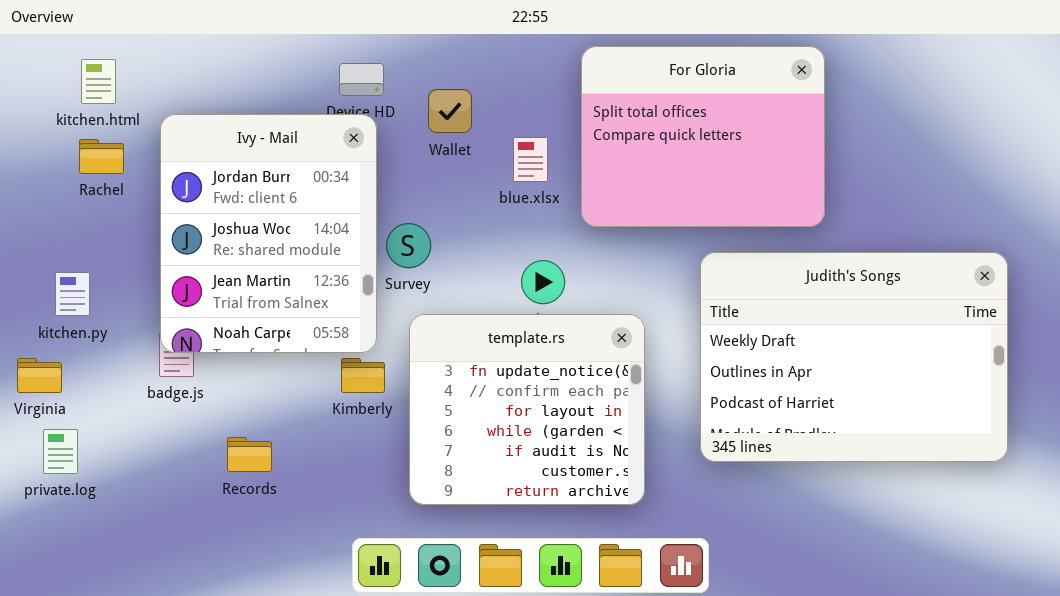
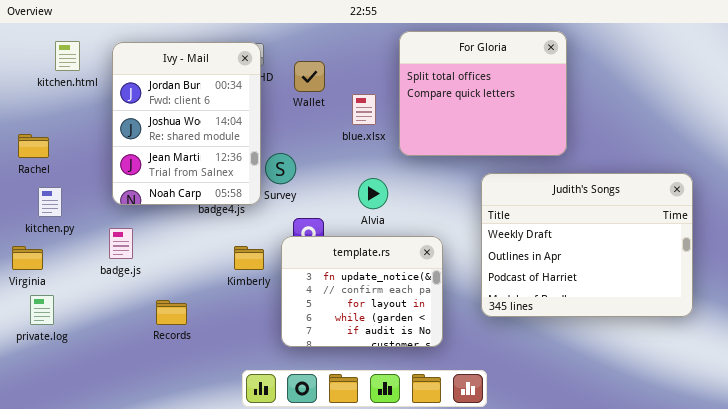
Ivy - Mail: [160,114,377,353] -> [112,42,261,205], moved
Rachel: [79,139,124,174] -> [18,134,49,158], moved
template.rs: [409,314,645,505] -> [281,236,443,347], resized

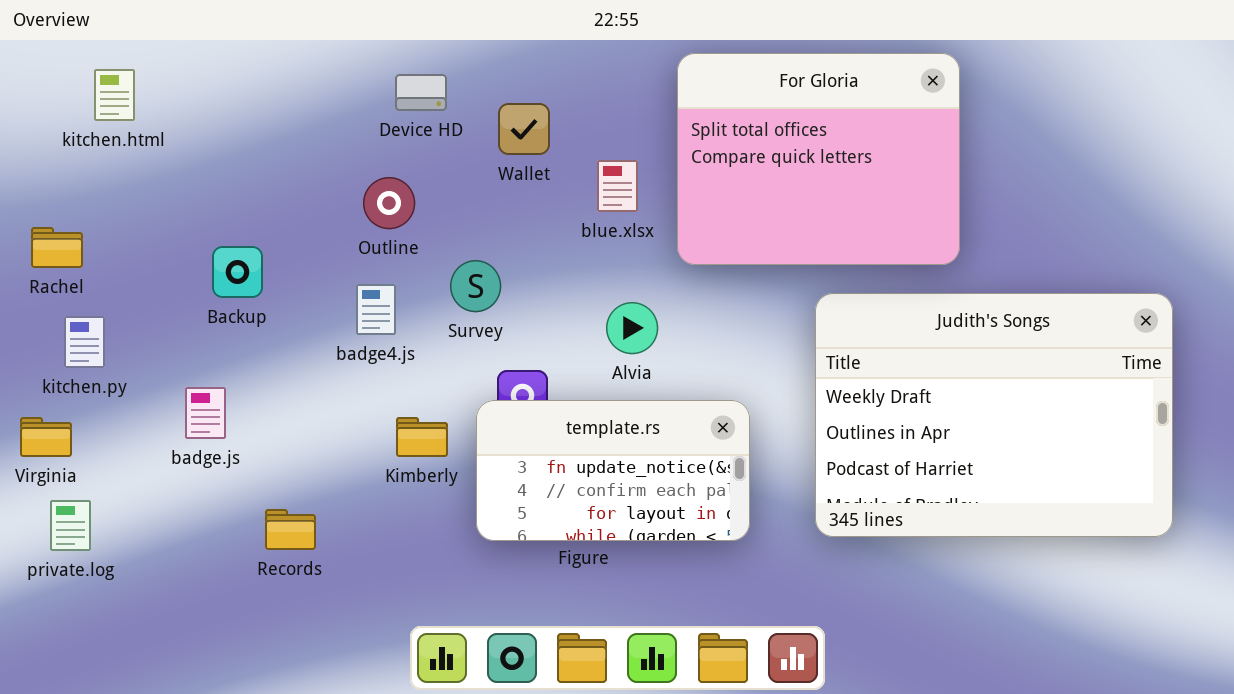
Ivy - Mail: [112,42,261,205] -> none, closed
template.rs: [281,236,443,347] -> [476,400,750,541], resized

